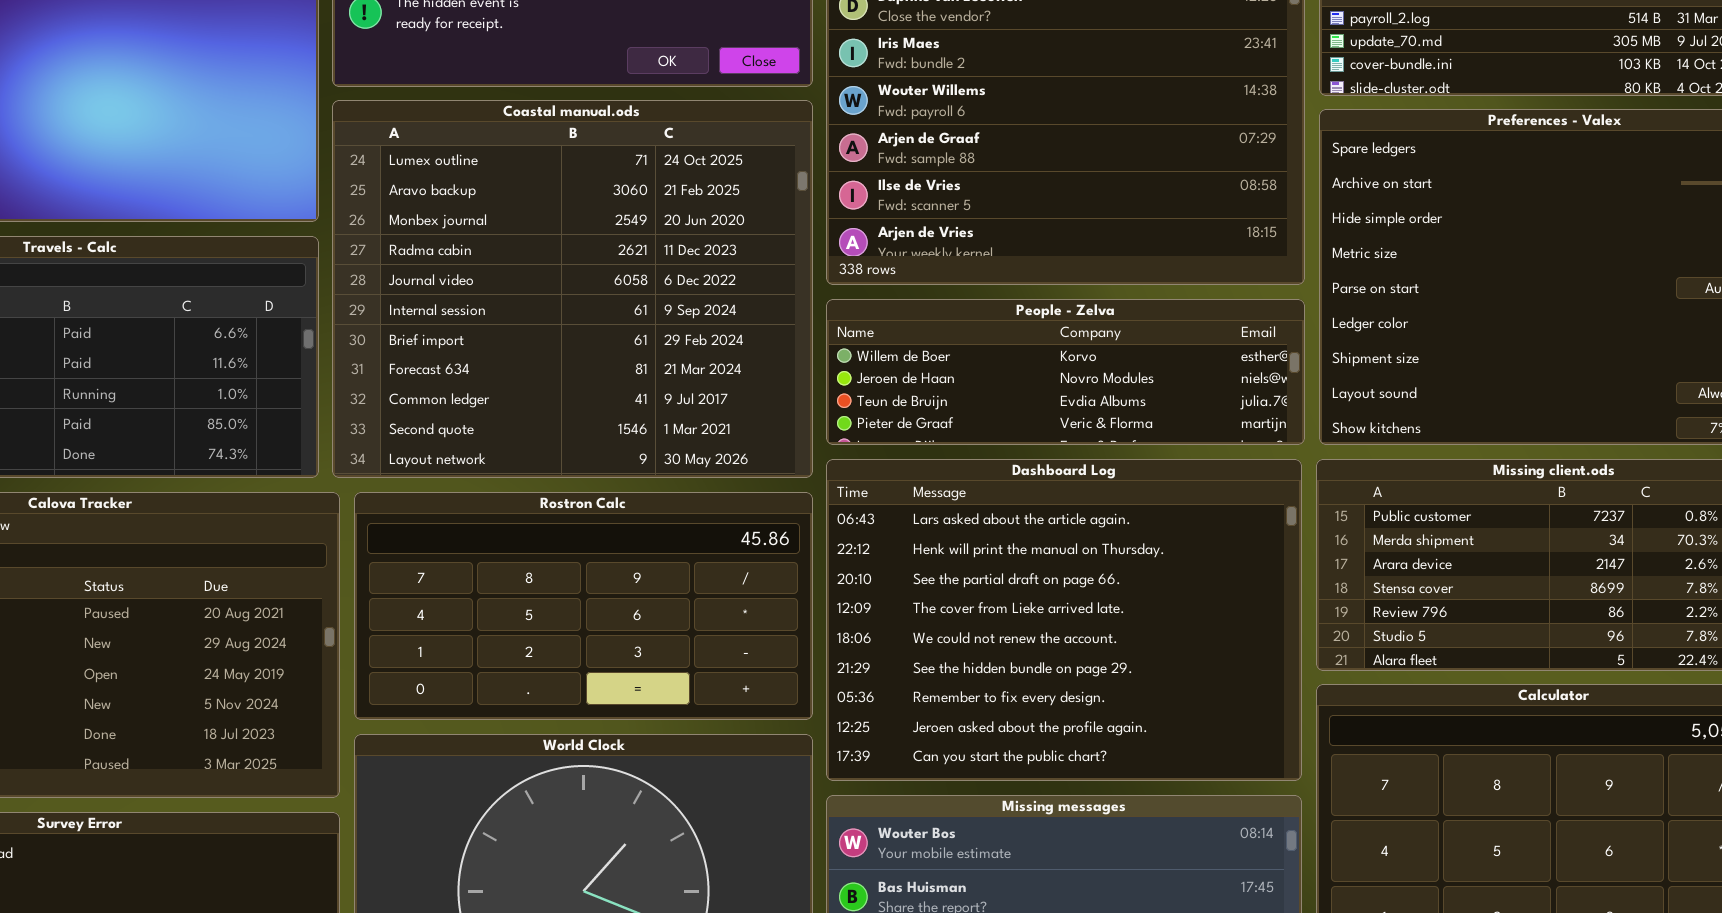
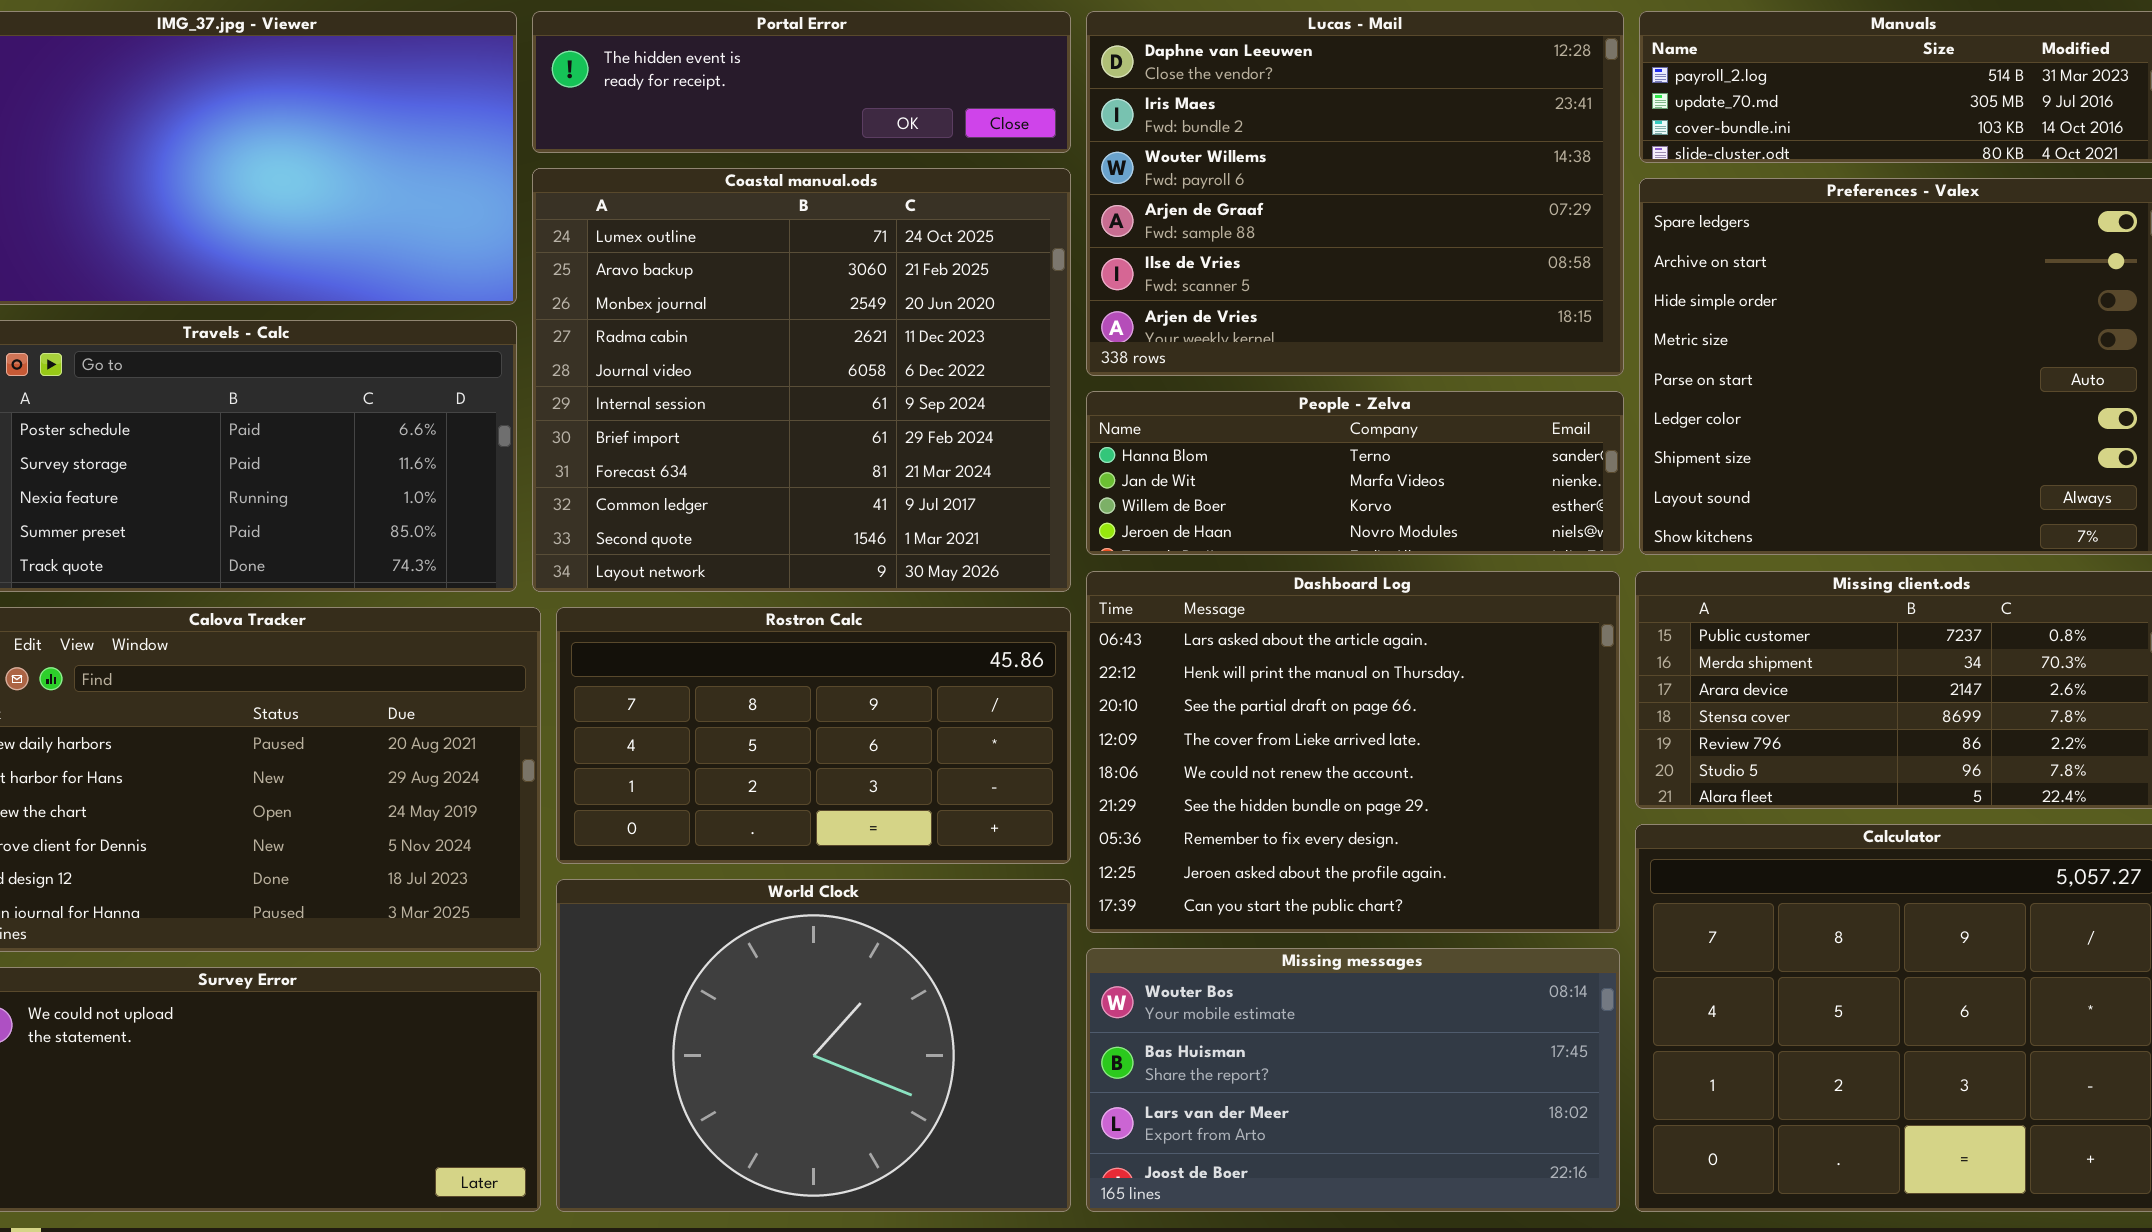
People - Zelva: [826,299,1305,445] -> [1086,391,1624,555], scrolled up 2 rows

